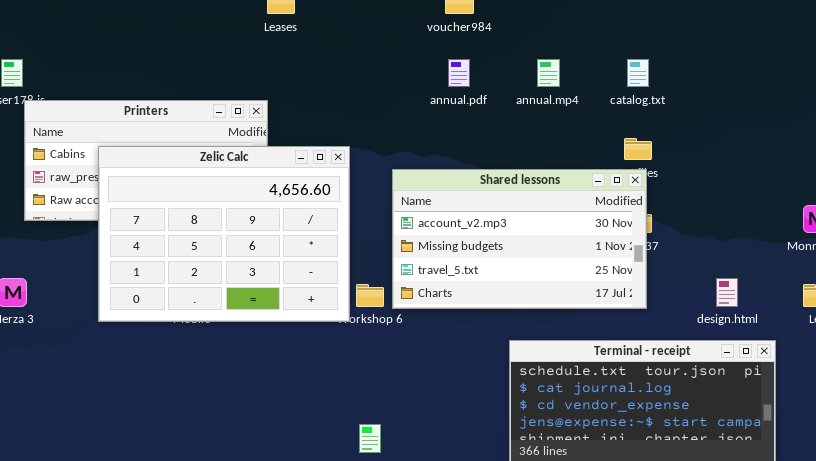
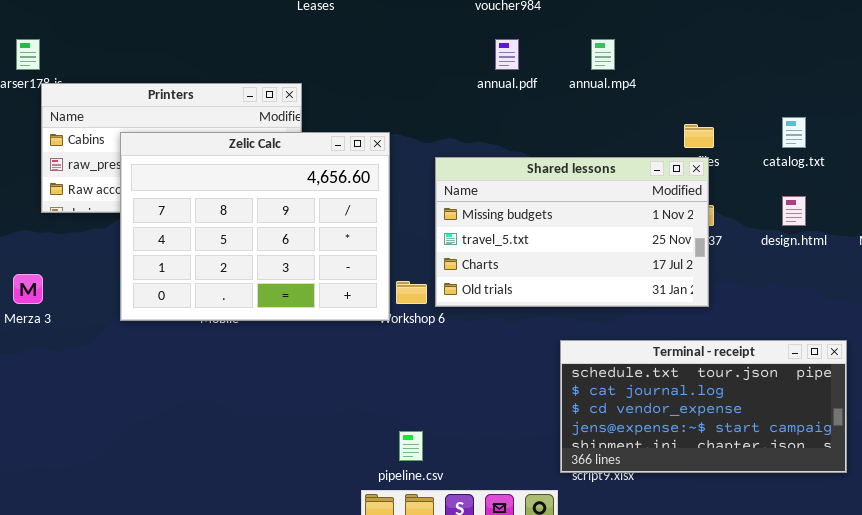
catalog.txt: [627,59,649,87] -> [782,117,806,148], moved
Shared lessons: [392,169,647,309] -> [435,157,709,307], scrolled down 1 row
design.html: [716,278,738,307] -> [782,196,806,226], moved

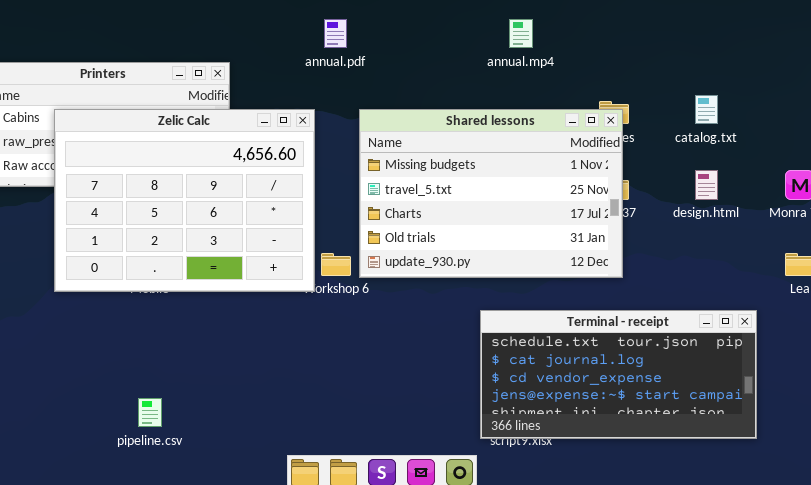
annual.pdf: [495,39,519,70] -> [324,19,347,48], moved
Shared lessons: [435,157,709,307] -> [359,109,623,278], resized
pipeline.csv: [399,431,423,461] -> [138,398,162,427], moved

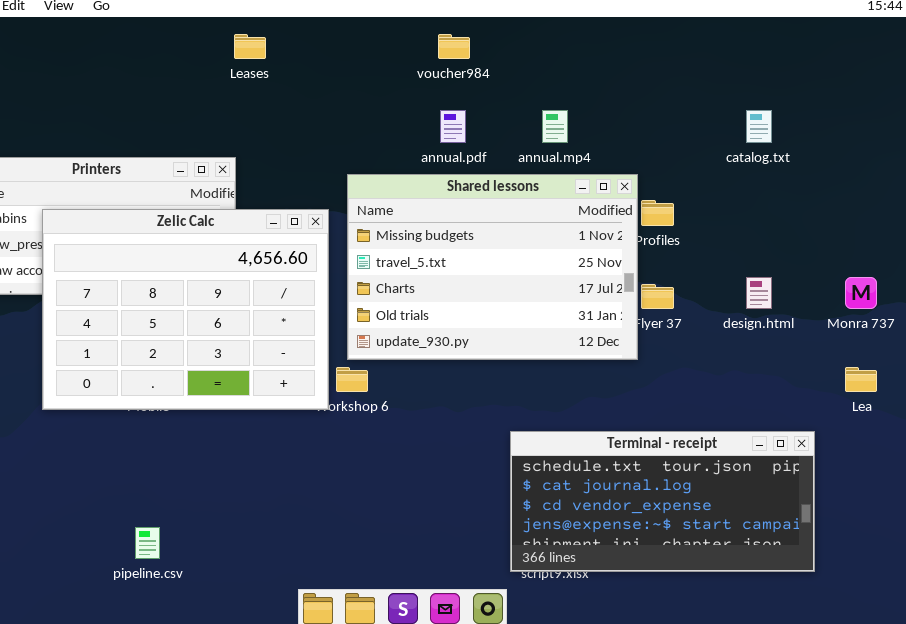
annual.pdf: [324,19,347,48] -> [440,110,466,143], moved
catalog.txt: [695,95,718,124] -> [746,110,772,143], moved
Shared lessons: [359,109,623,278] -> [347,174,638,360], moved

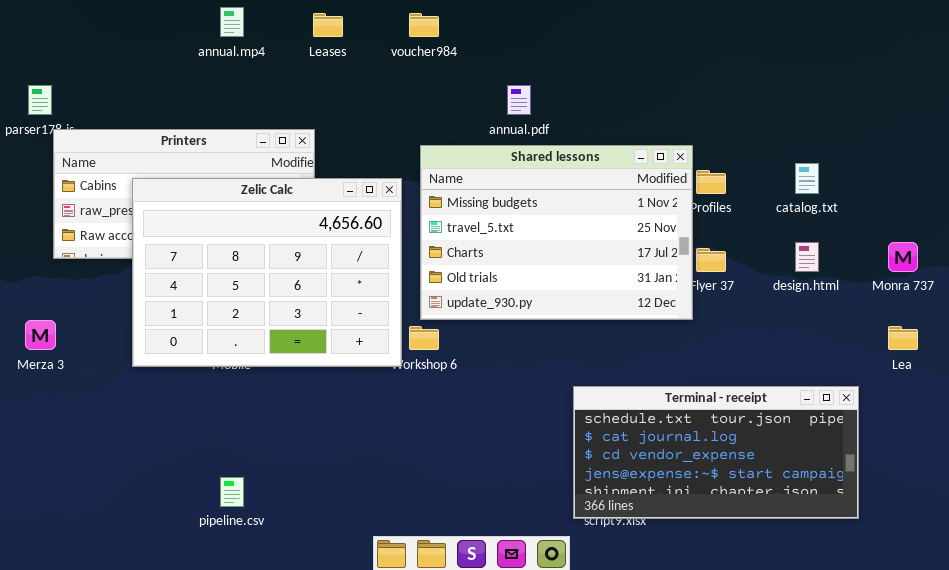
voucher984: [438,34,470,59] -> [409,13,439,37], moved
annual.mp4: [542,110,568,143] -> [220,7,244,37], moved
catalog.txt: [746,110,772,143] -> [795,163,819,194], moved

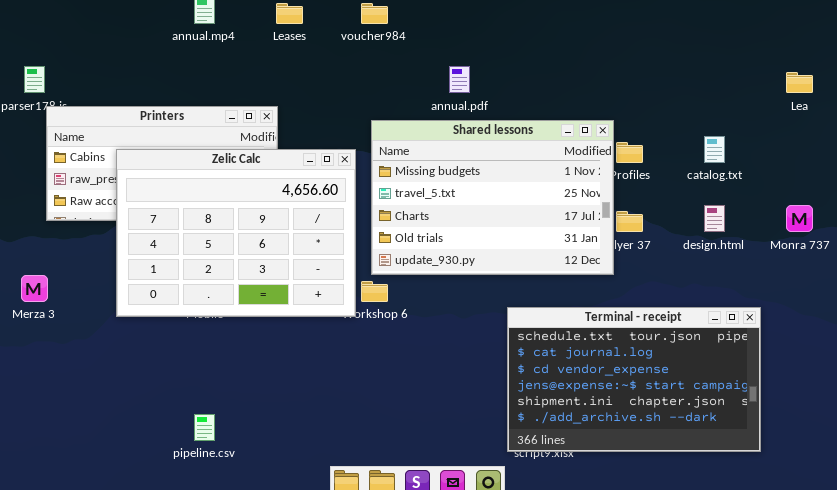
Lea: [888,326,918,350] -> [786,72,813,93], moved
Terminal - receipt: [573,386,859,519] -> [507,307,761,452], resized

